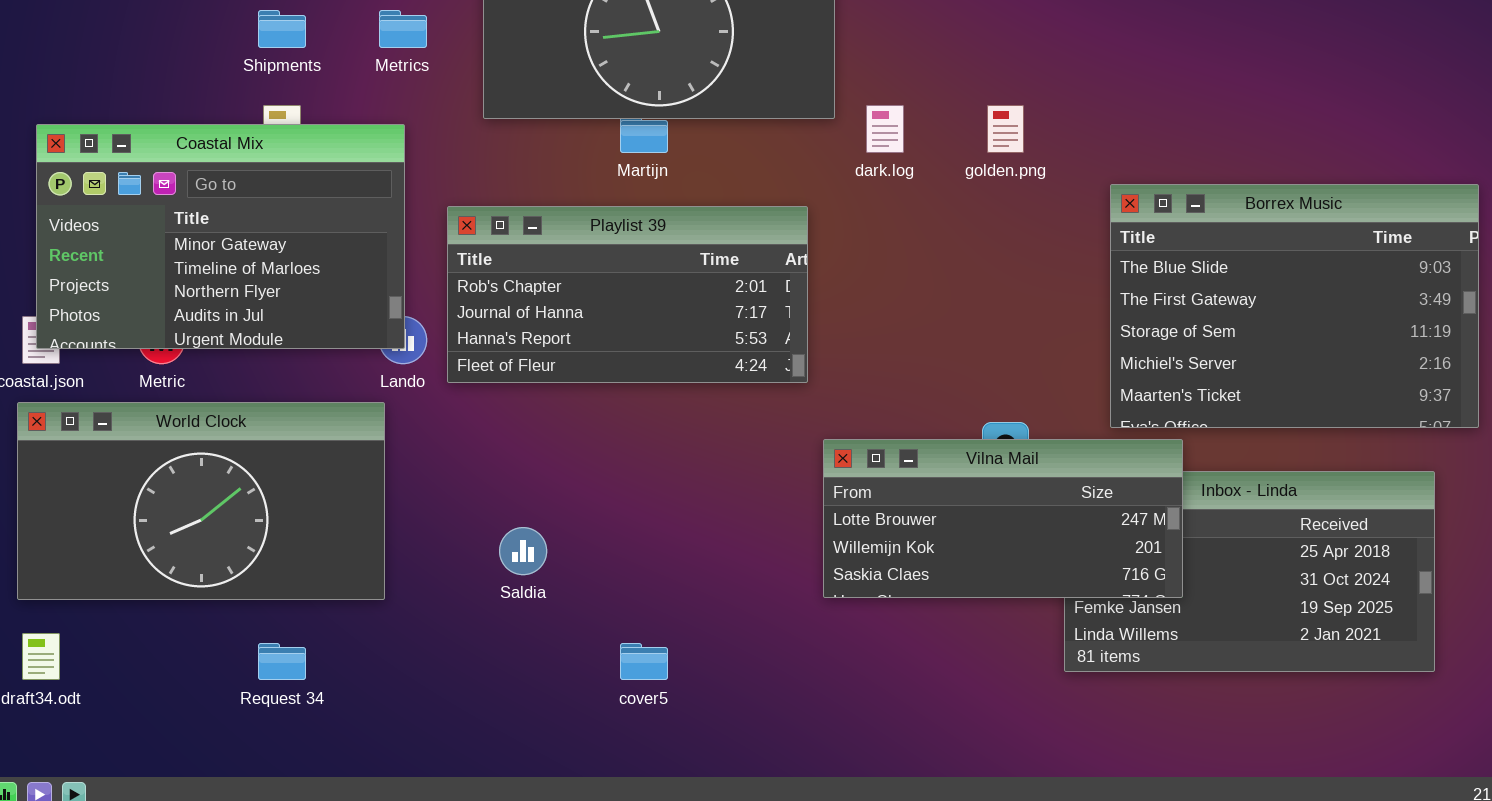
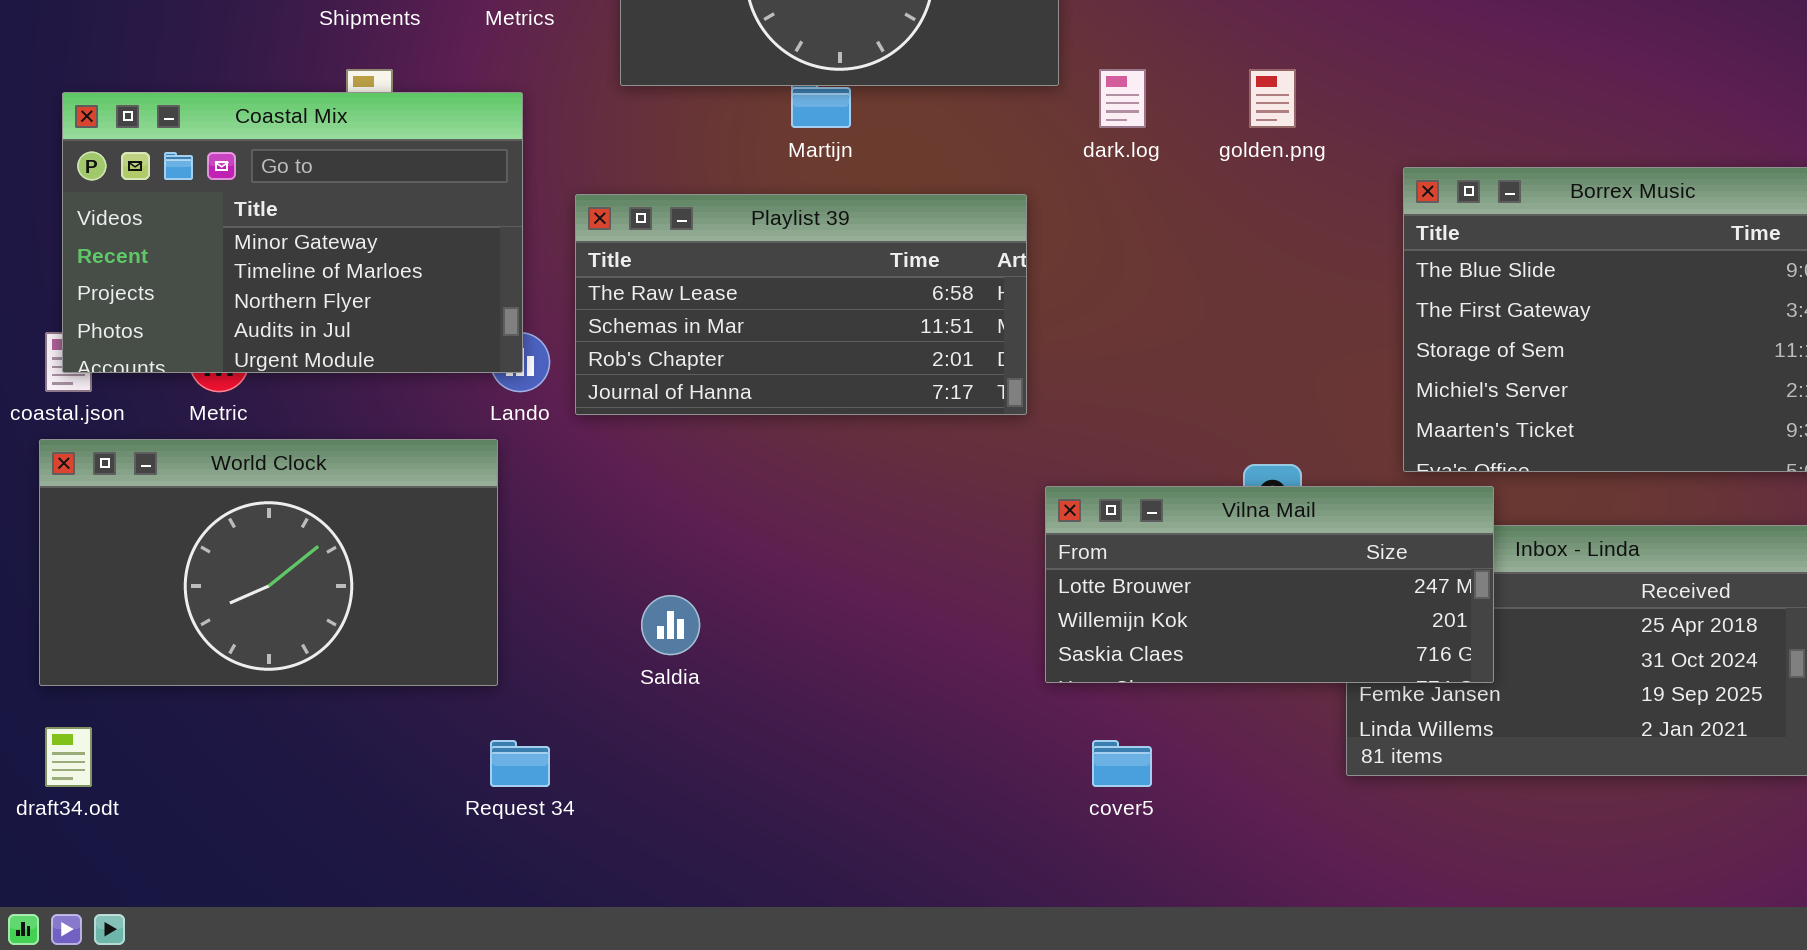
Playlist 39: [447,206,808,383] -> [575,194,1027,415], scrolled up 2 rows
Request 34: [258,643,306,680] -> [490,740,550,787], moved
cover5: [620,643,668,680] -> [1092,740,1152,787], moved

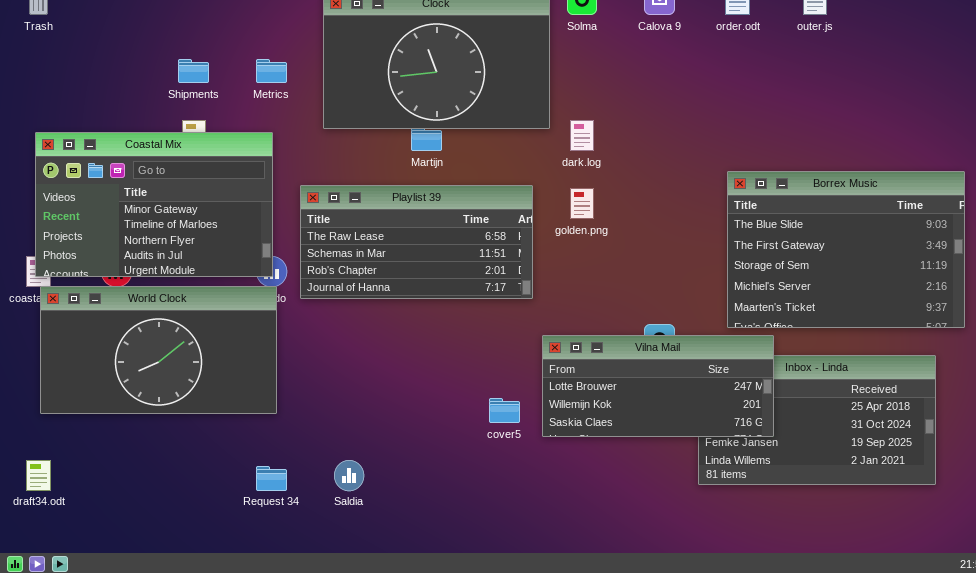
golden.png: [1249,69,1296,128] -> [570,188,594,219], moved
World Clock: [39,439,498,686] -> [40,286,277,414], moved
Saldia: [641,595,700,655] -> [334,460,364,491], moved
cover5: [1092,740,1152,787] -> [489,398,520,423], moved

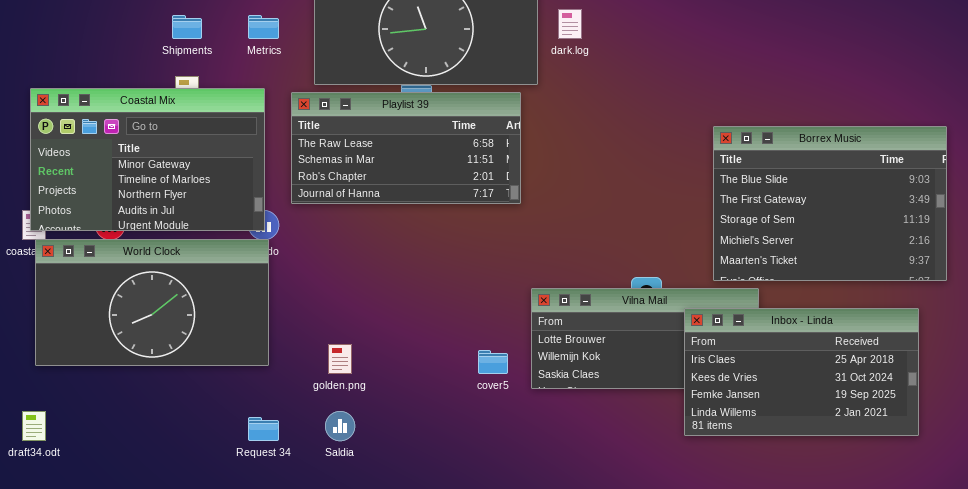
dark.log: [570,120,594,151] -> [558,9,582,39], moved
Playlist 39: [300,185,533,299] -> [291,92,521,204], moved
golden.png: [570,188,594,219] -> [328,344,352,374], moved
Inbox - Linda: [698,355,936,485] -> [684,308,919,436], raised

